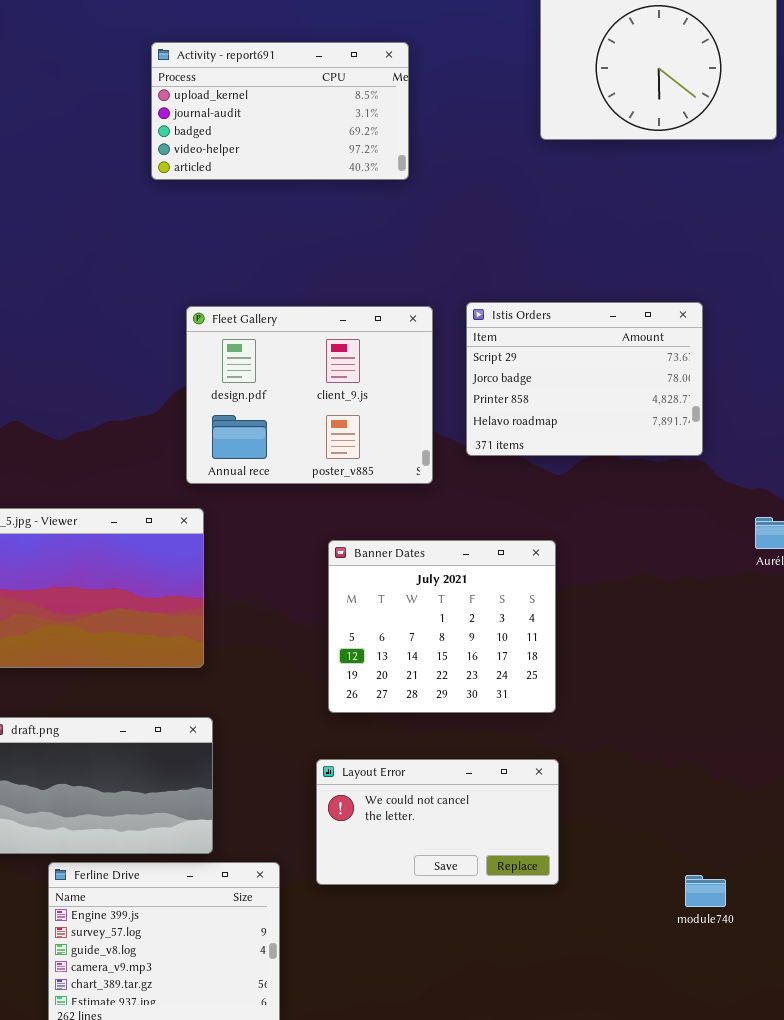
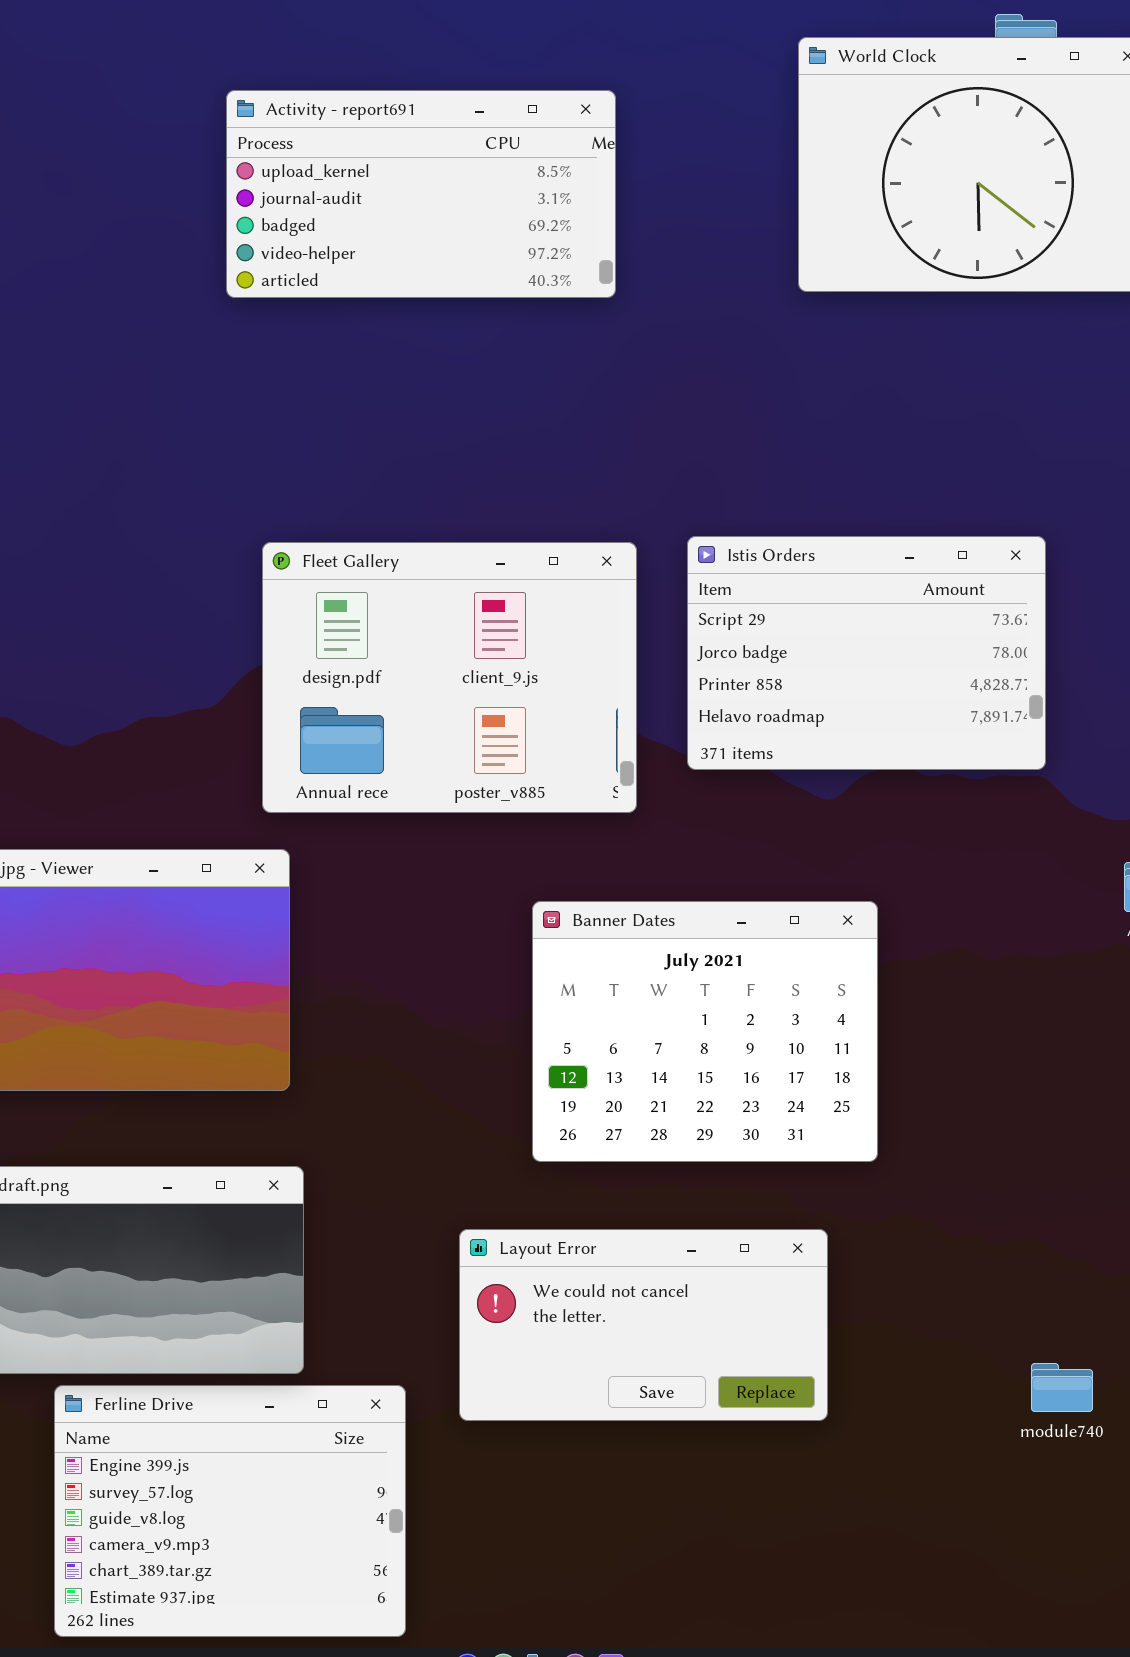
Activity - report691: [151,42,409,180] -> [226,90,616,298], moved
Banner Dates: [328,540,556,713] -> [532,901,878,1162], moved
module740: [685,875,726,907] -> [1031,1363,1093,1412], moved

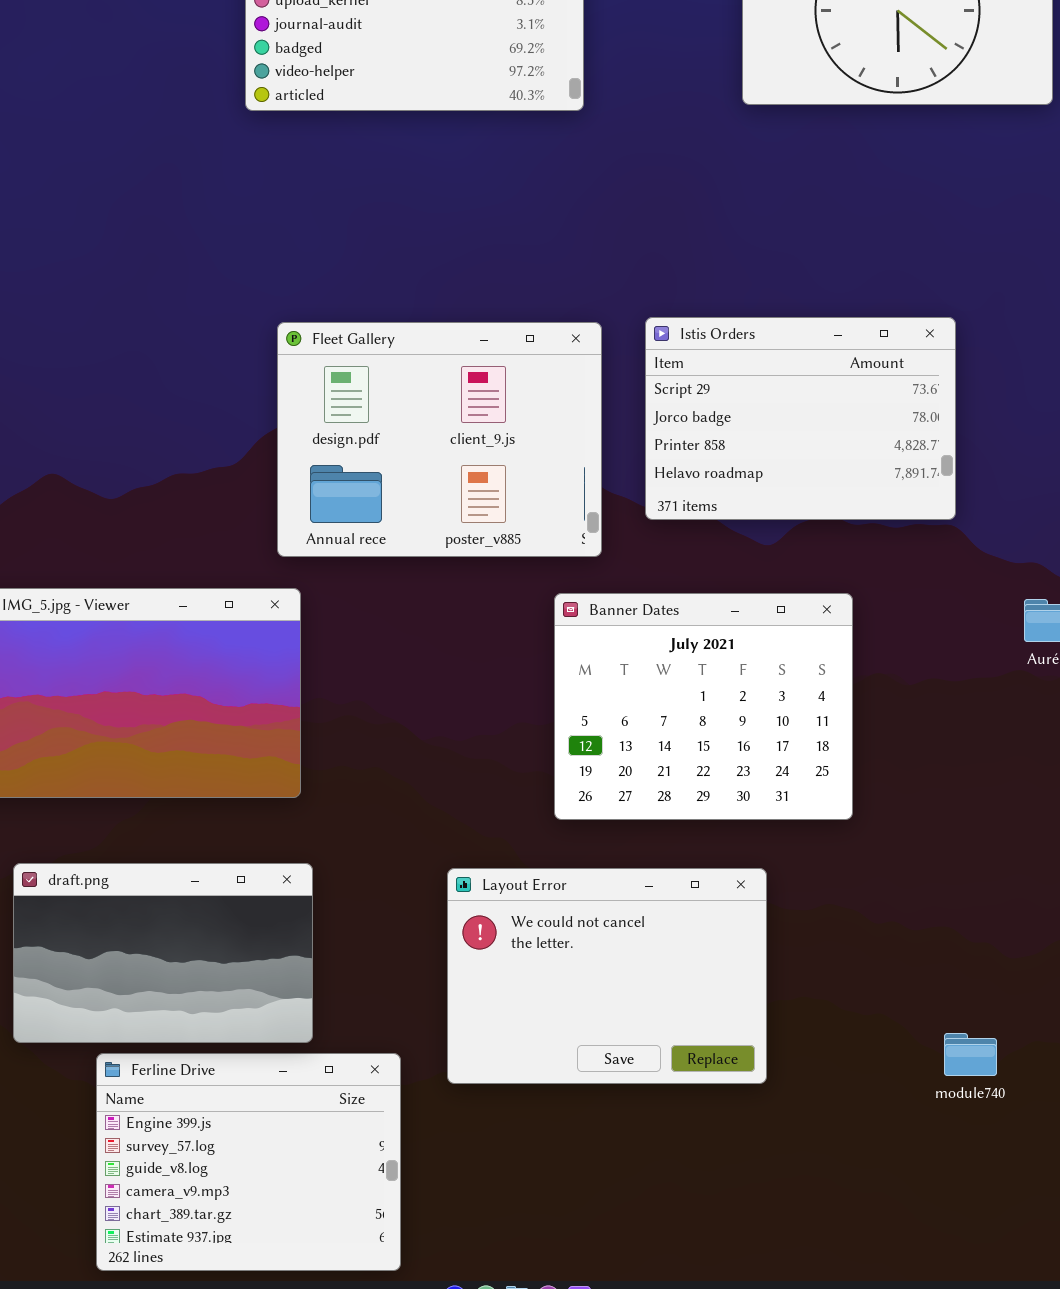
Banner Dates: [532,901,878,1162] -> [554,593,853,820], moved
Layout Error: [459,1229,828,1421] -> [447,868,767,1084], resized

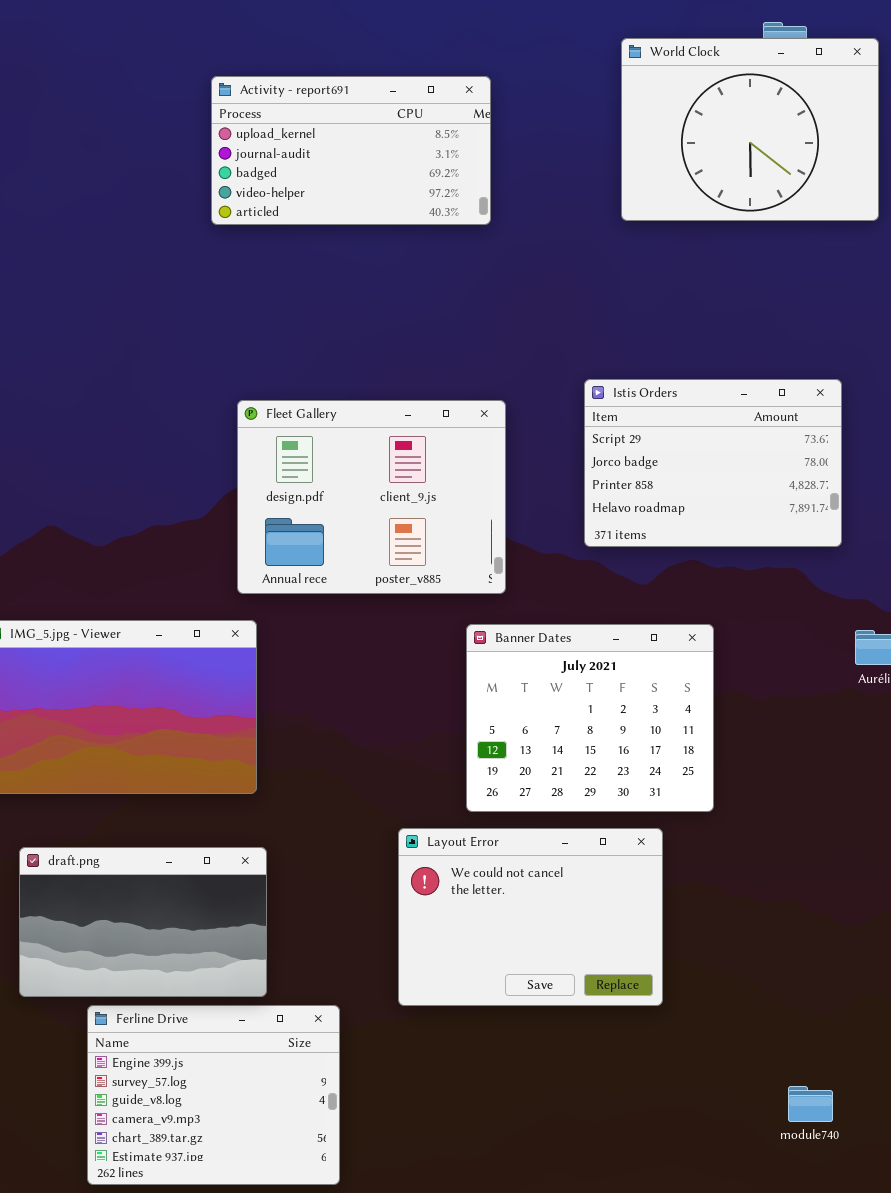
Istis Orders: [645,317,956,520] -> [584,379,842,547], moved
Layout Error: [447,868,767,1084] -> [398,828,663,1006], moved
module740: [944,1033,997,1076] -> [788,1086,833,1122], moved

